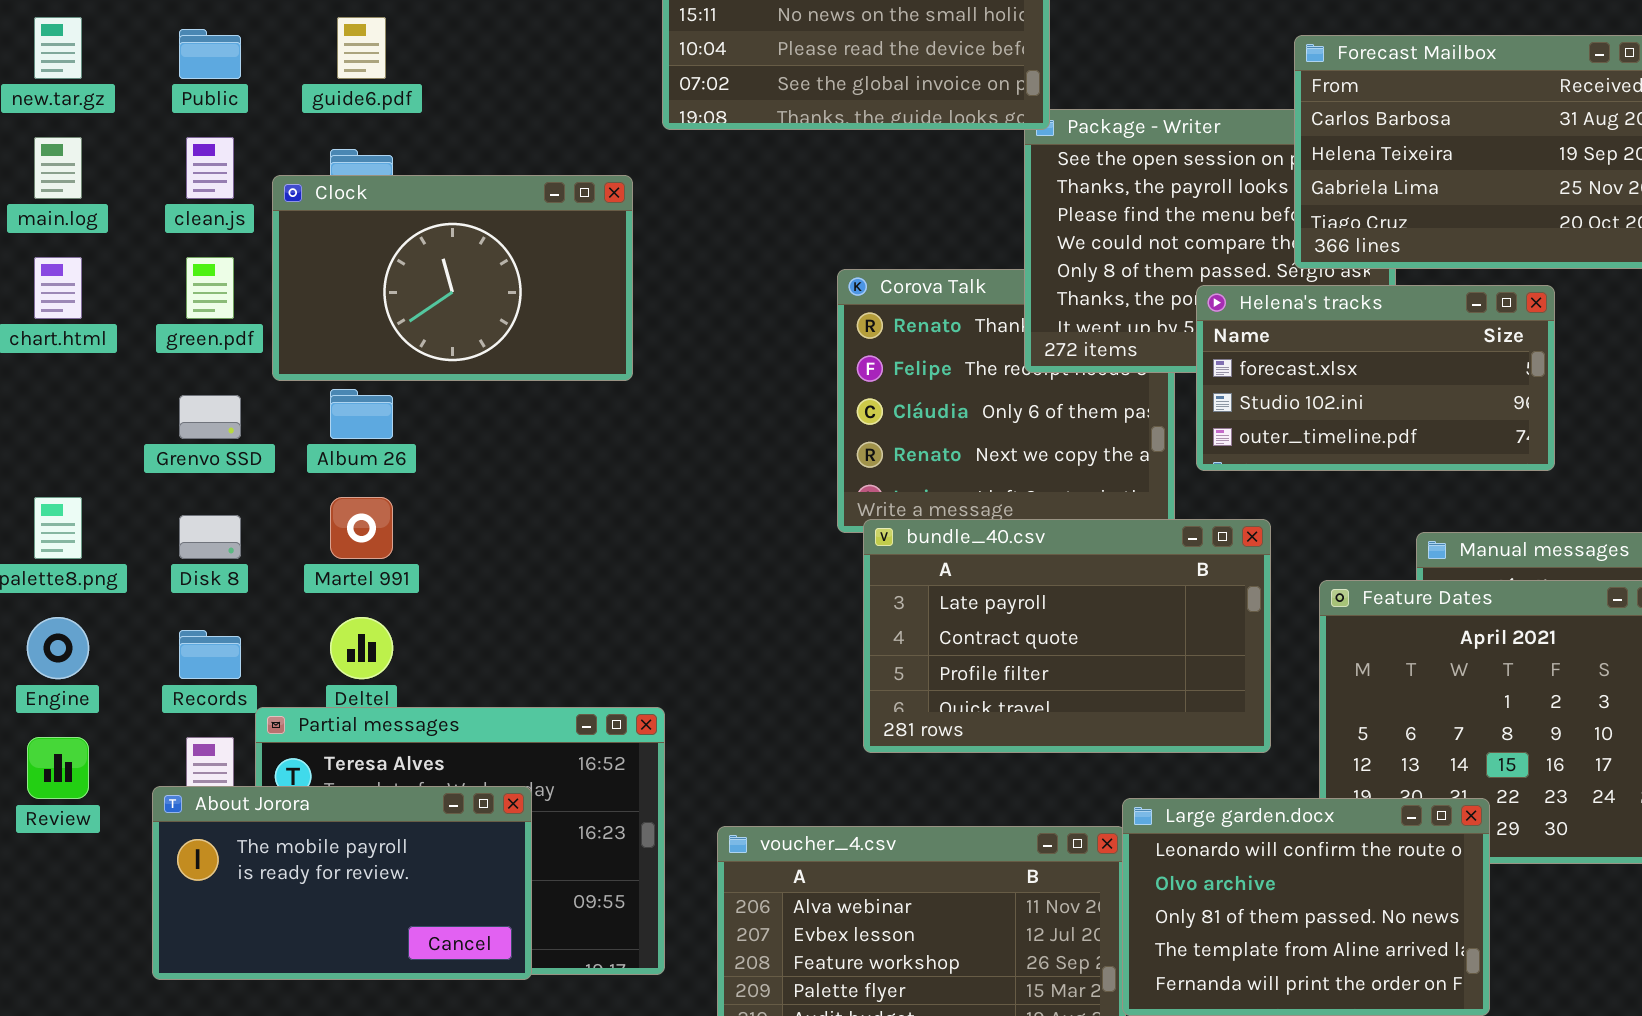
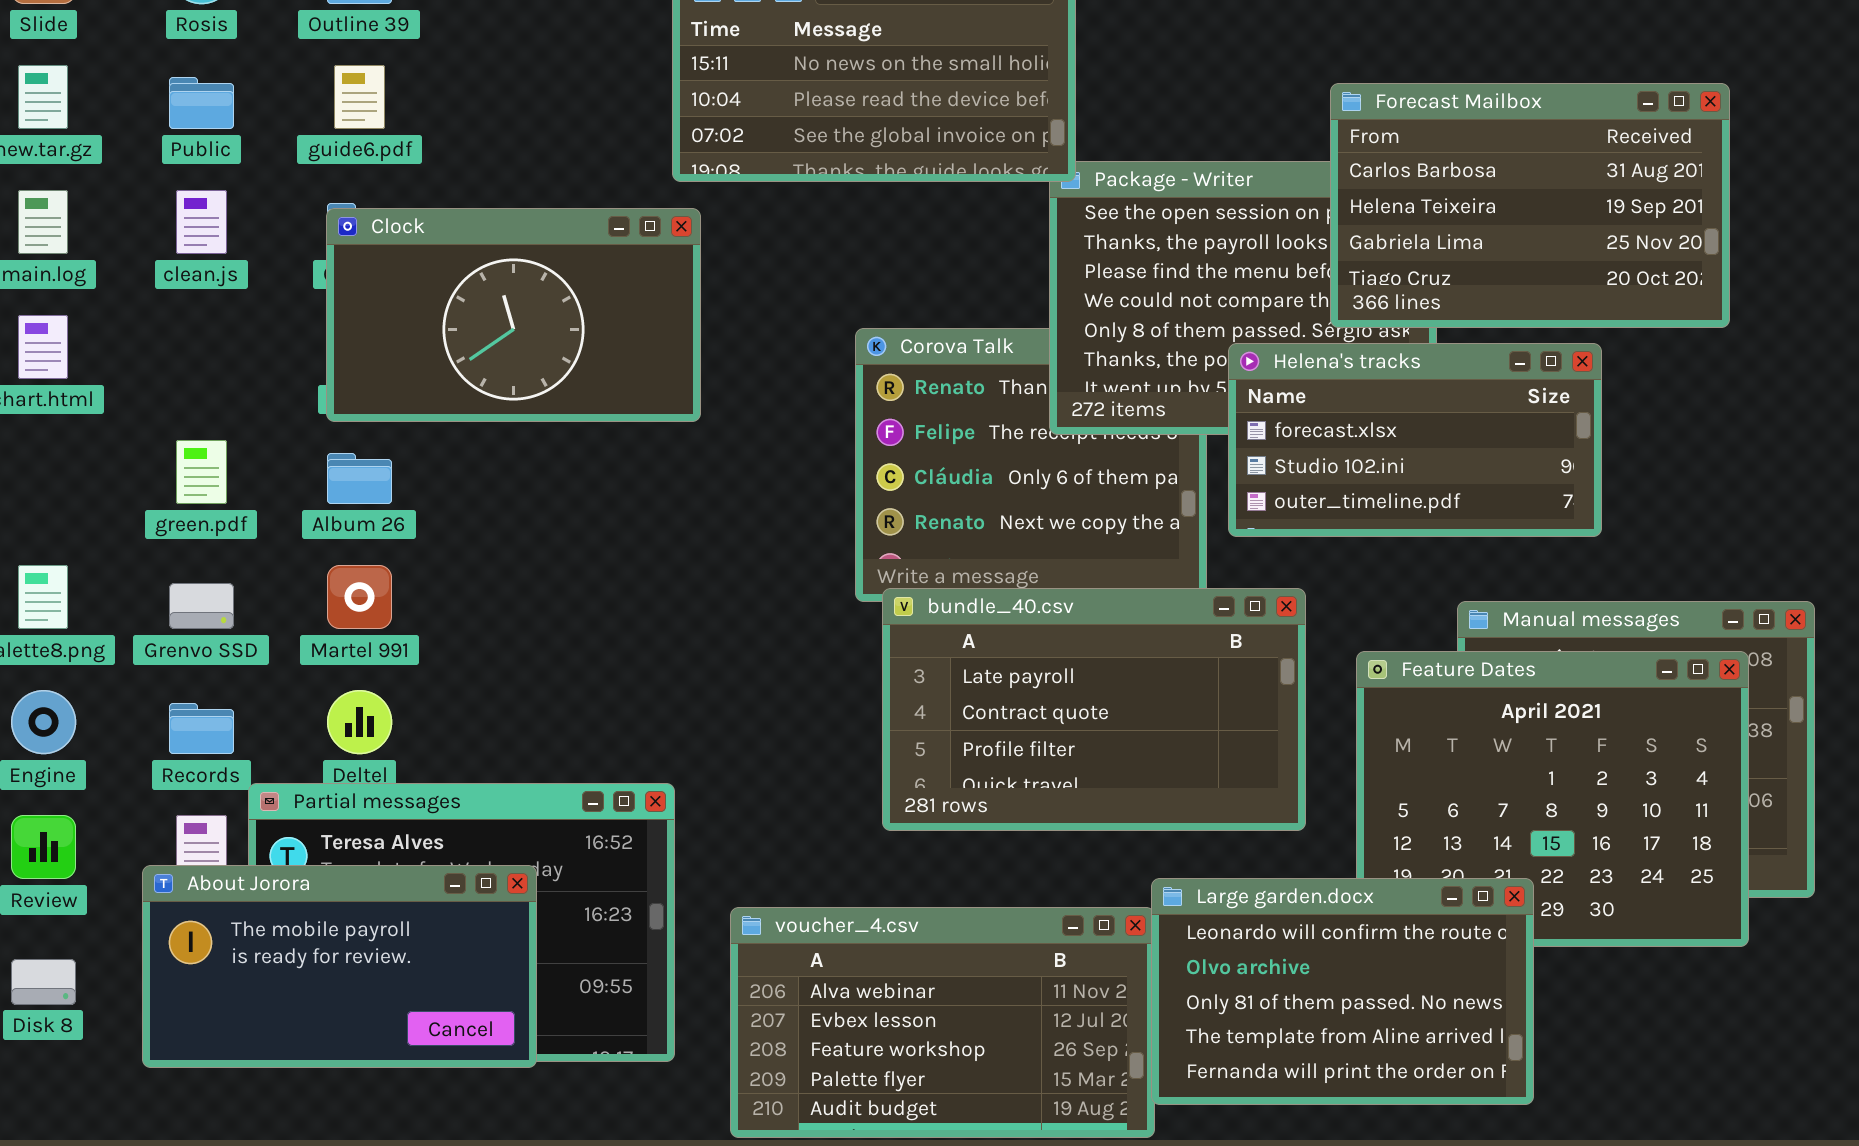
Clock: [272,175,633,381] -> [326,208,701,422], moved
green.pdf: [186,257,234,319] -> [176,440,227,504], moved
Grenvo SSD: [179,395,241,439] -> [169,583,234,629], moved
Disk 8: [179,515,241,559] -> [11,959,76,1005], moved

